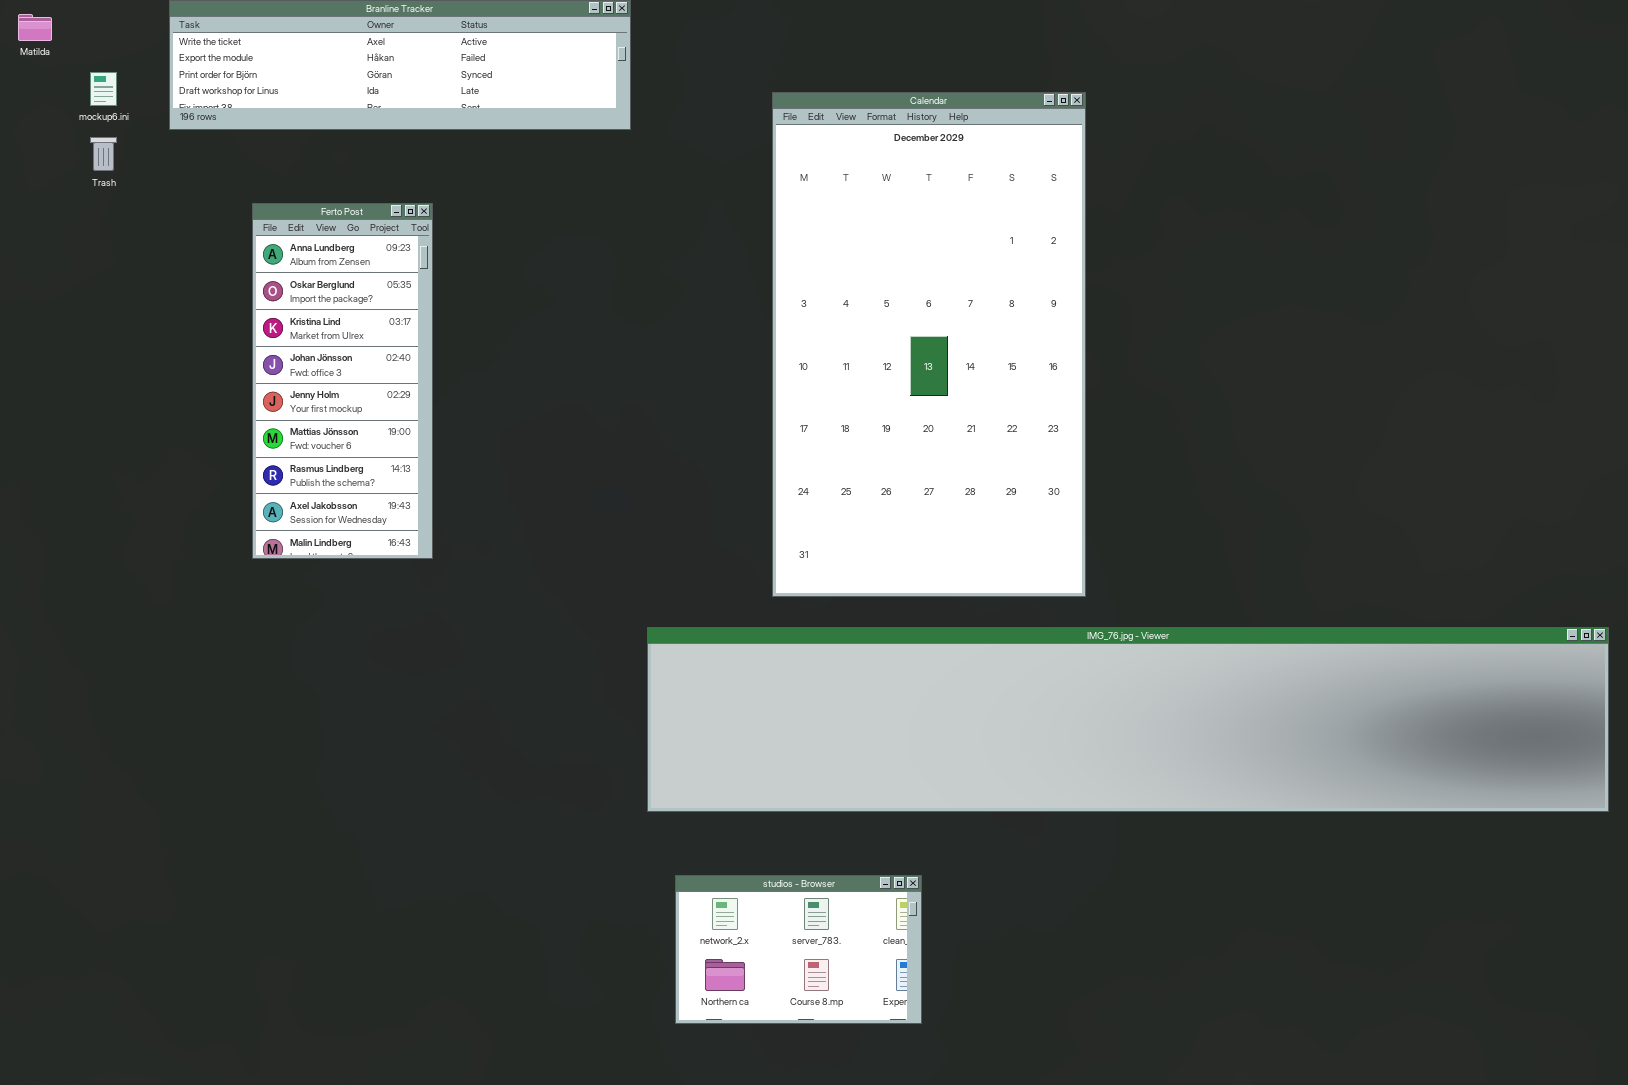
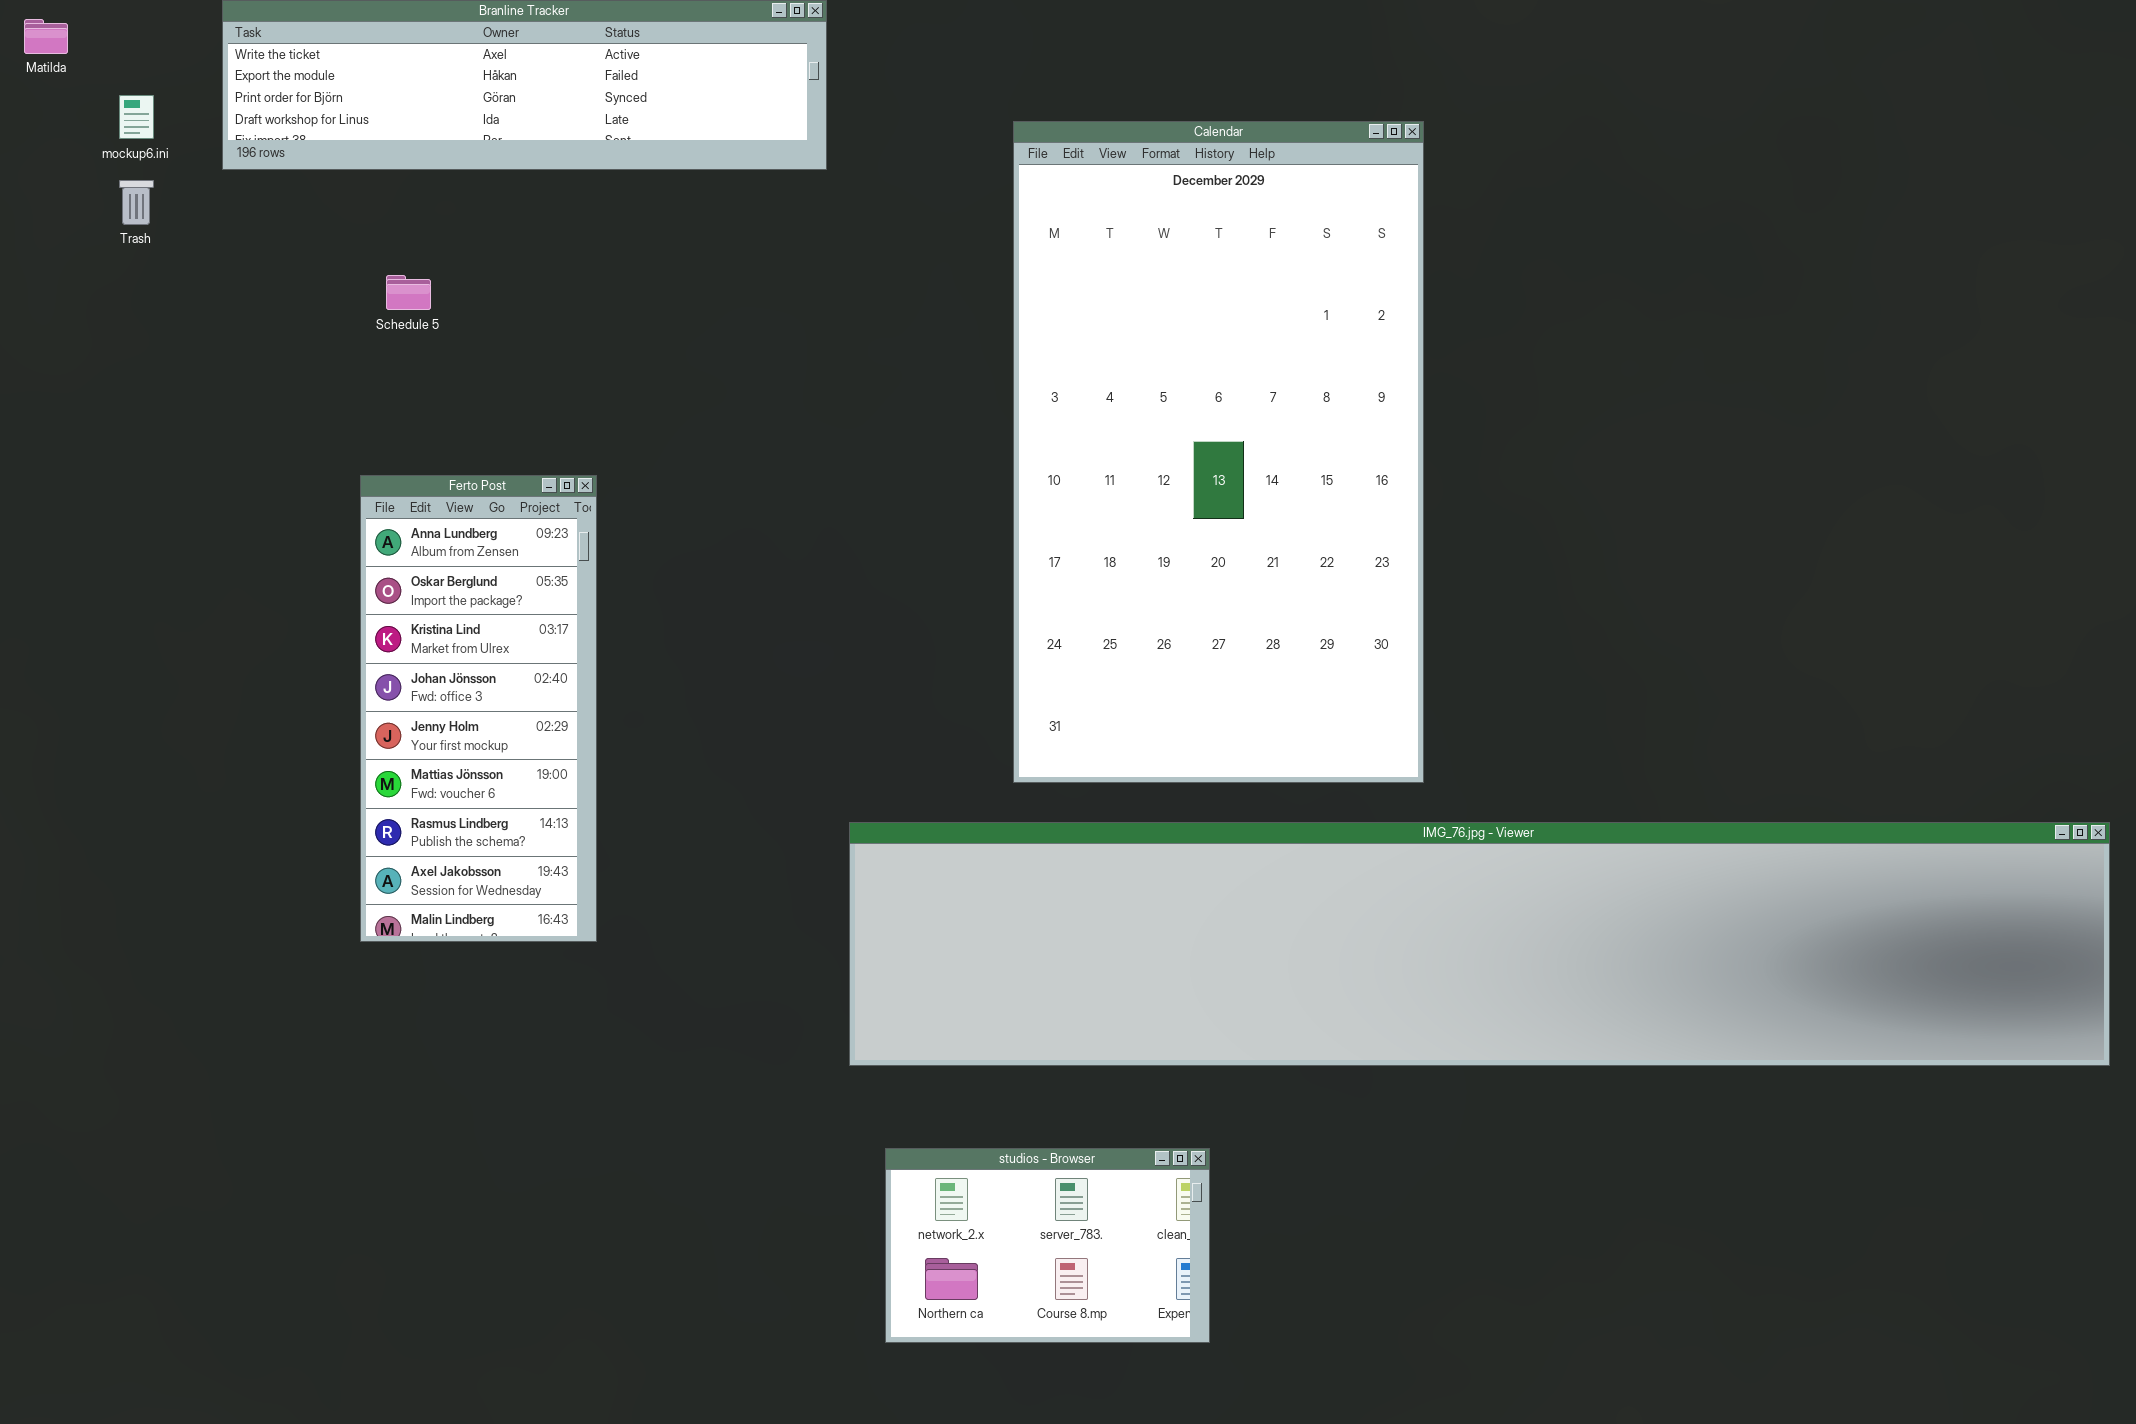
Ferto Post: [252,203,433,559] -> [360,475,597,942], moved

